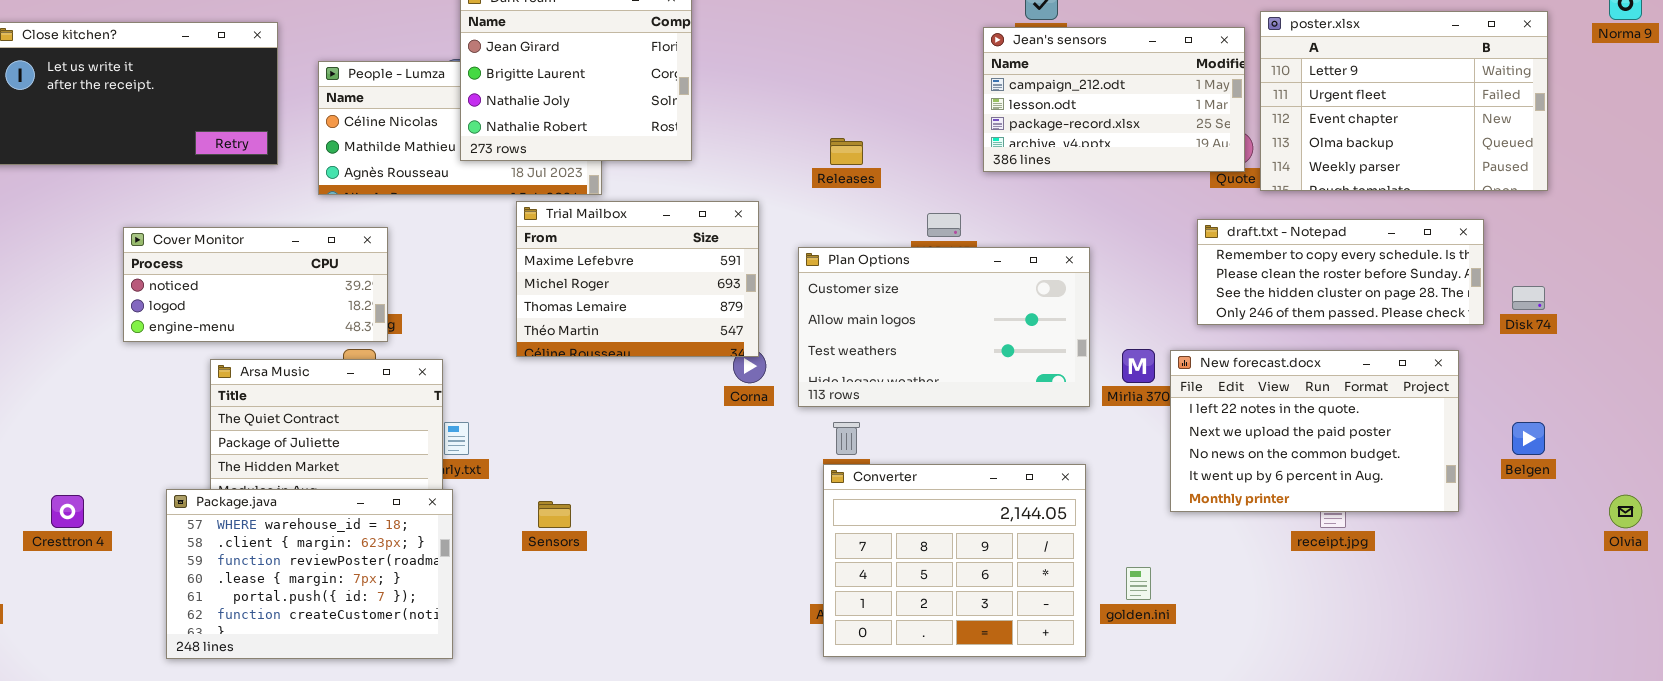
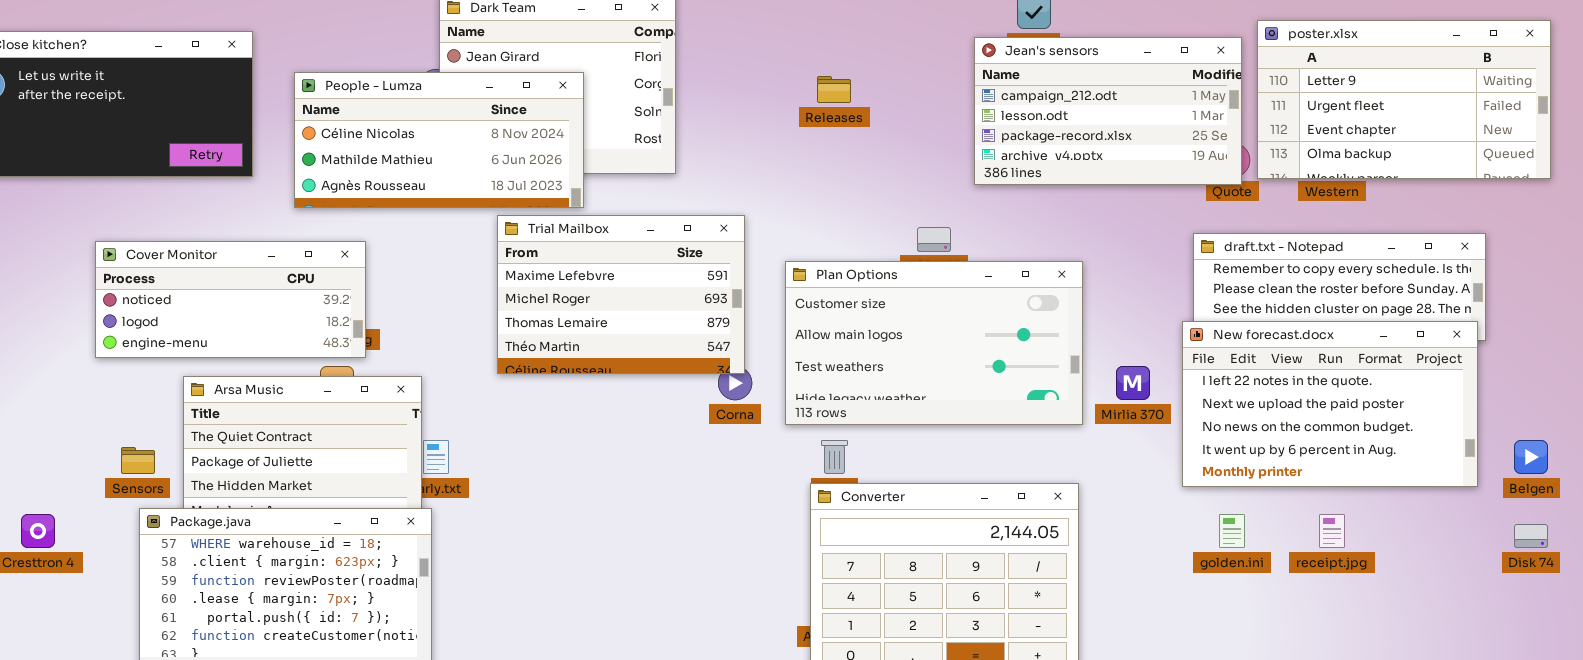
poster.xlsx: [1260,11,1548,191] -> [1257,20,1551,179], resized
People - Lumza: [318,61,602,195] -> [294,72,584,208], raised
Releases: [830,138,863,165] -> [817,76,851,103], moved
Disk 74: [1512,286,1545,310] -> [1514,524,1548,548], moved
New forecast.docx: [1170,350,1459,512] -> [1182,321,1478,487], moved
Sensors: [538,501,571,528] -> [121,447,155,474], moved
golden.ini: [1126,567,1151,600] -> [1219,514,1245,548], moved

